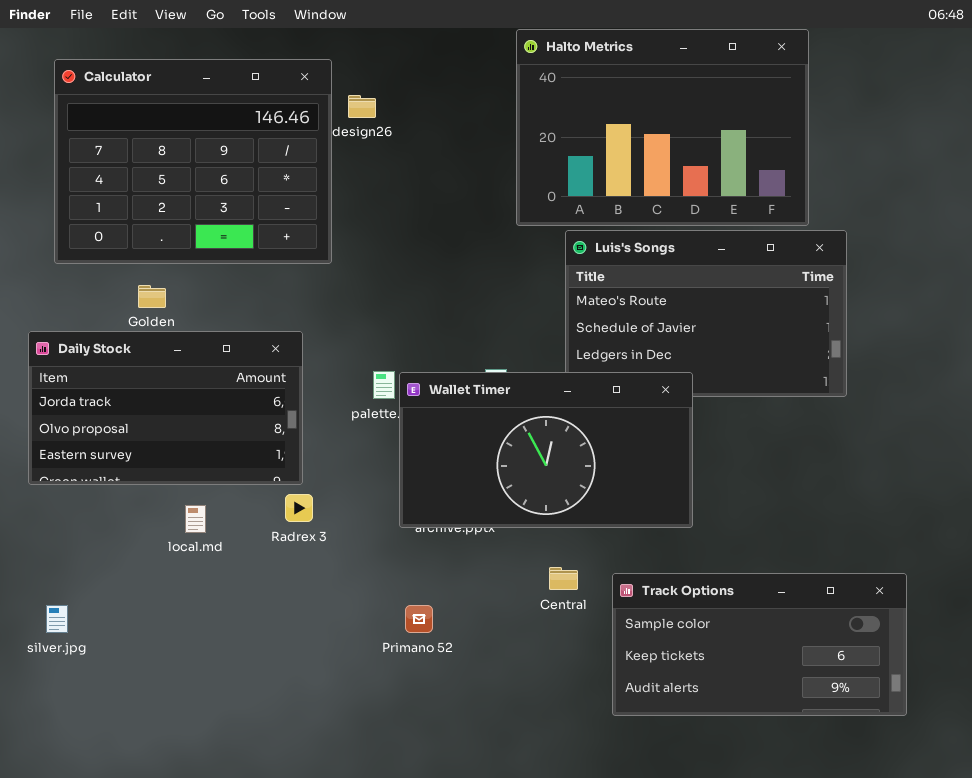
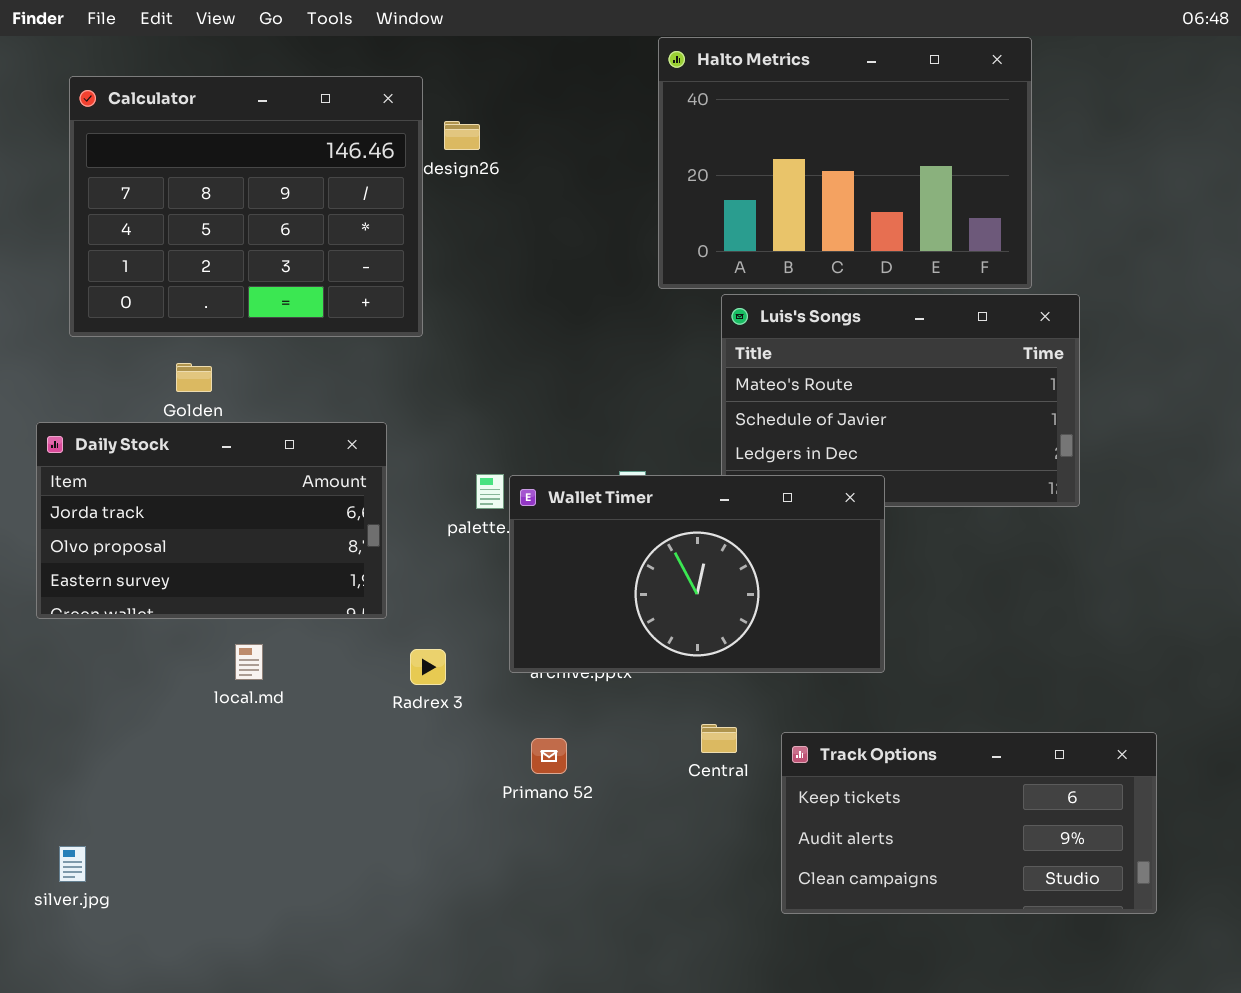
Radrex 3: [285,494,313,522] -> [410,649,446,685], moved
Track Options: [612,573,907,716] -> [781,732,1157,914], scrolled down 1 row
silver.jpg: [46,605,68,633] -> [59,846,86,882], moved
Primano 52: [405,605,433,633] -> [531,738,567,774], moved

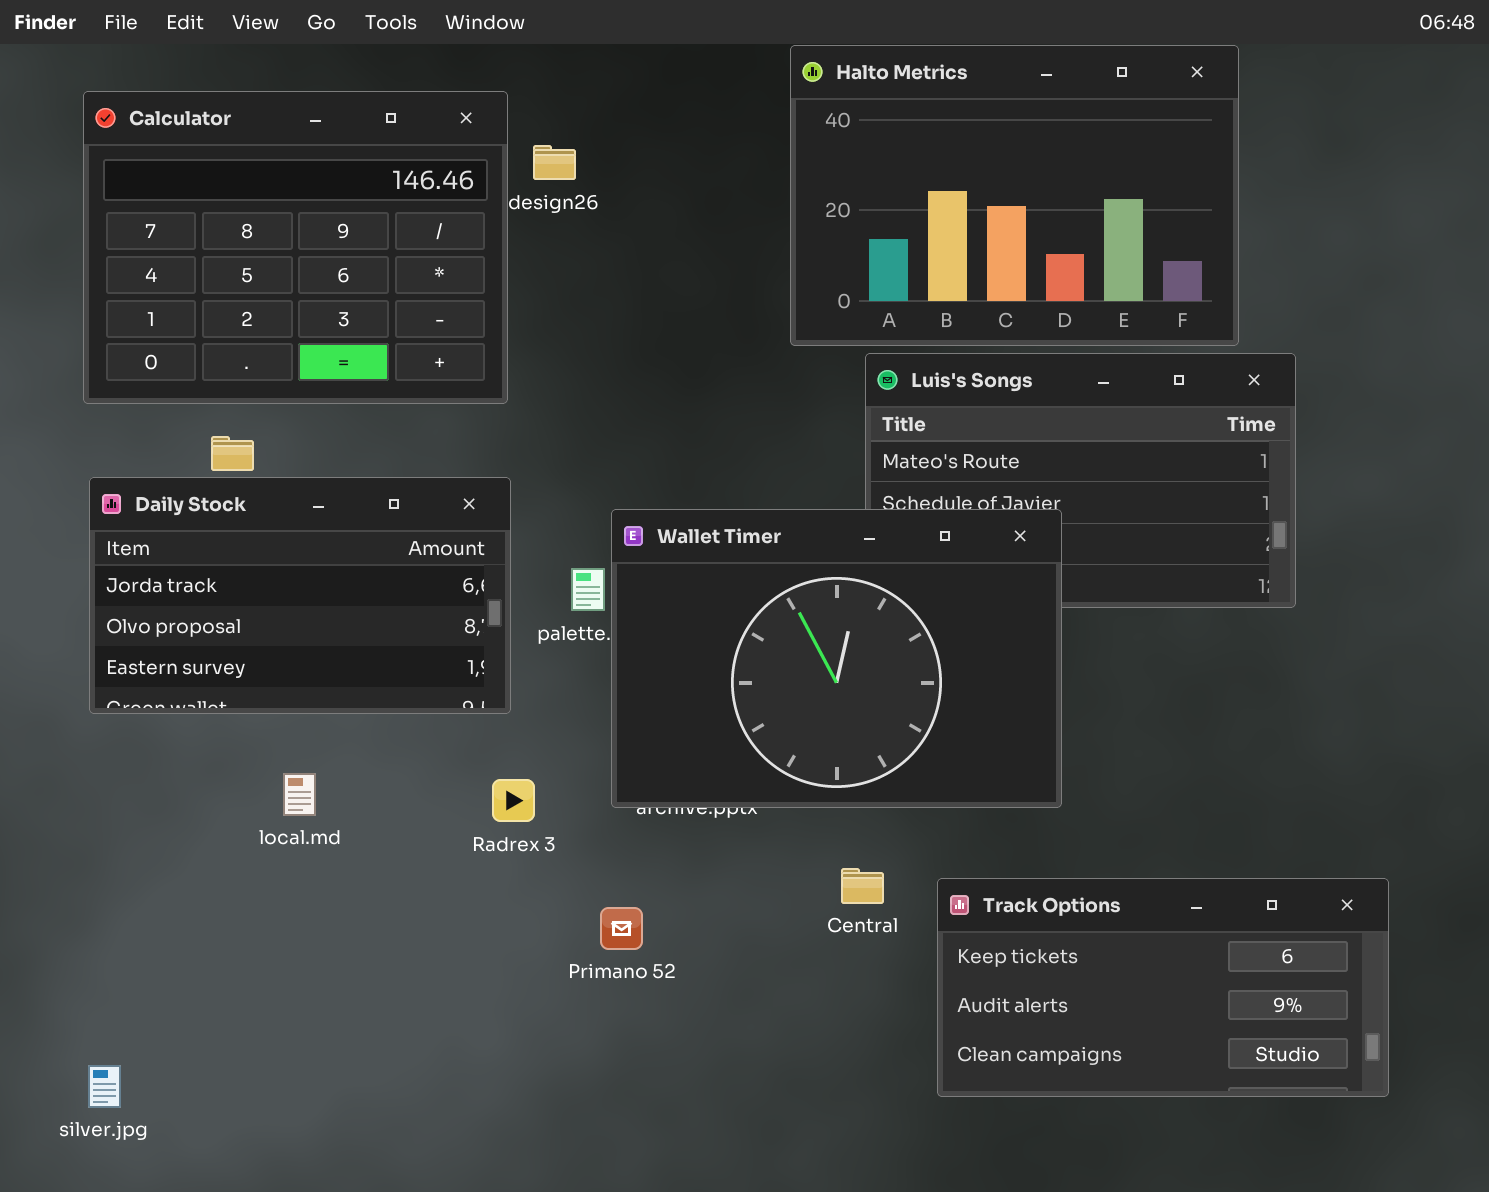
Daily Stock: [36,422,387,619] -> [89,477,511,714], moved
Wallet Timer: [509,475,885,673] -> [611,509,1062,808], resized
Primano 52: [531,738,567,774] -> [600,907,643,950], moved
silver.jpg: [59,846,86,882] -> [88,1065,121,1108], moved

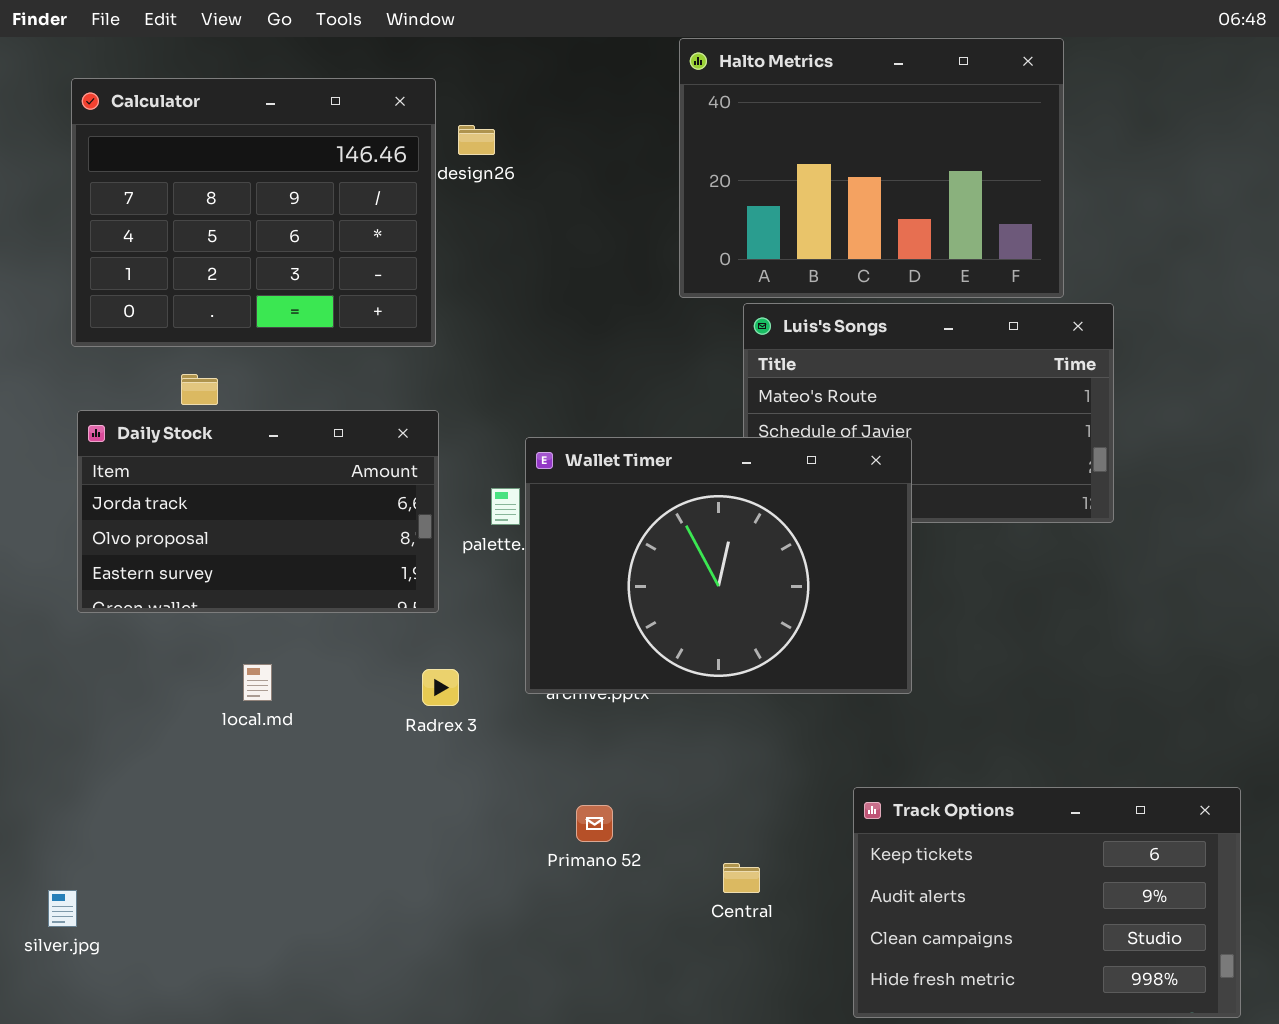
Central: [841,868,884,904] -> [723,863,760,893], moved
Track Options: [937,878,1389,1097] -> [853,787,1241,1018], moved, resized
Primano 52: [600,907,643,950] -> [576,805,613,842], moved
silver.jpg: [88,1065,121,1108] -> [48,890,77,927], moved

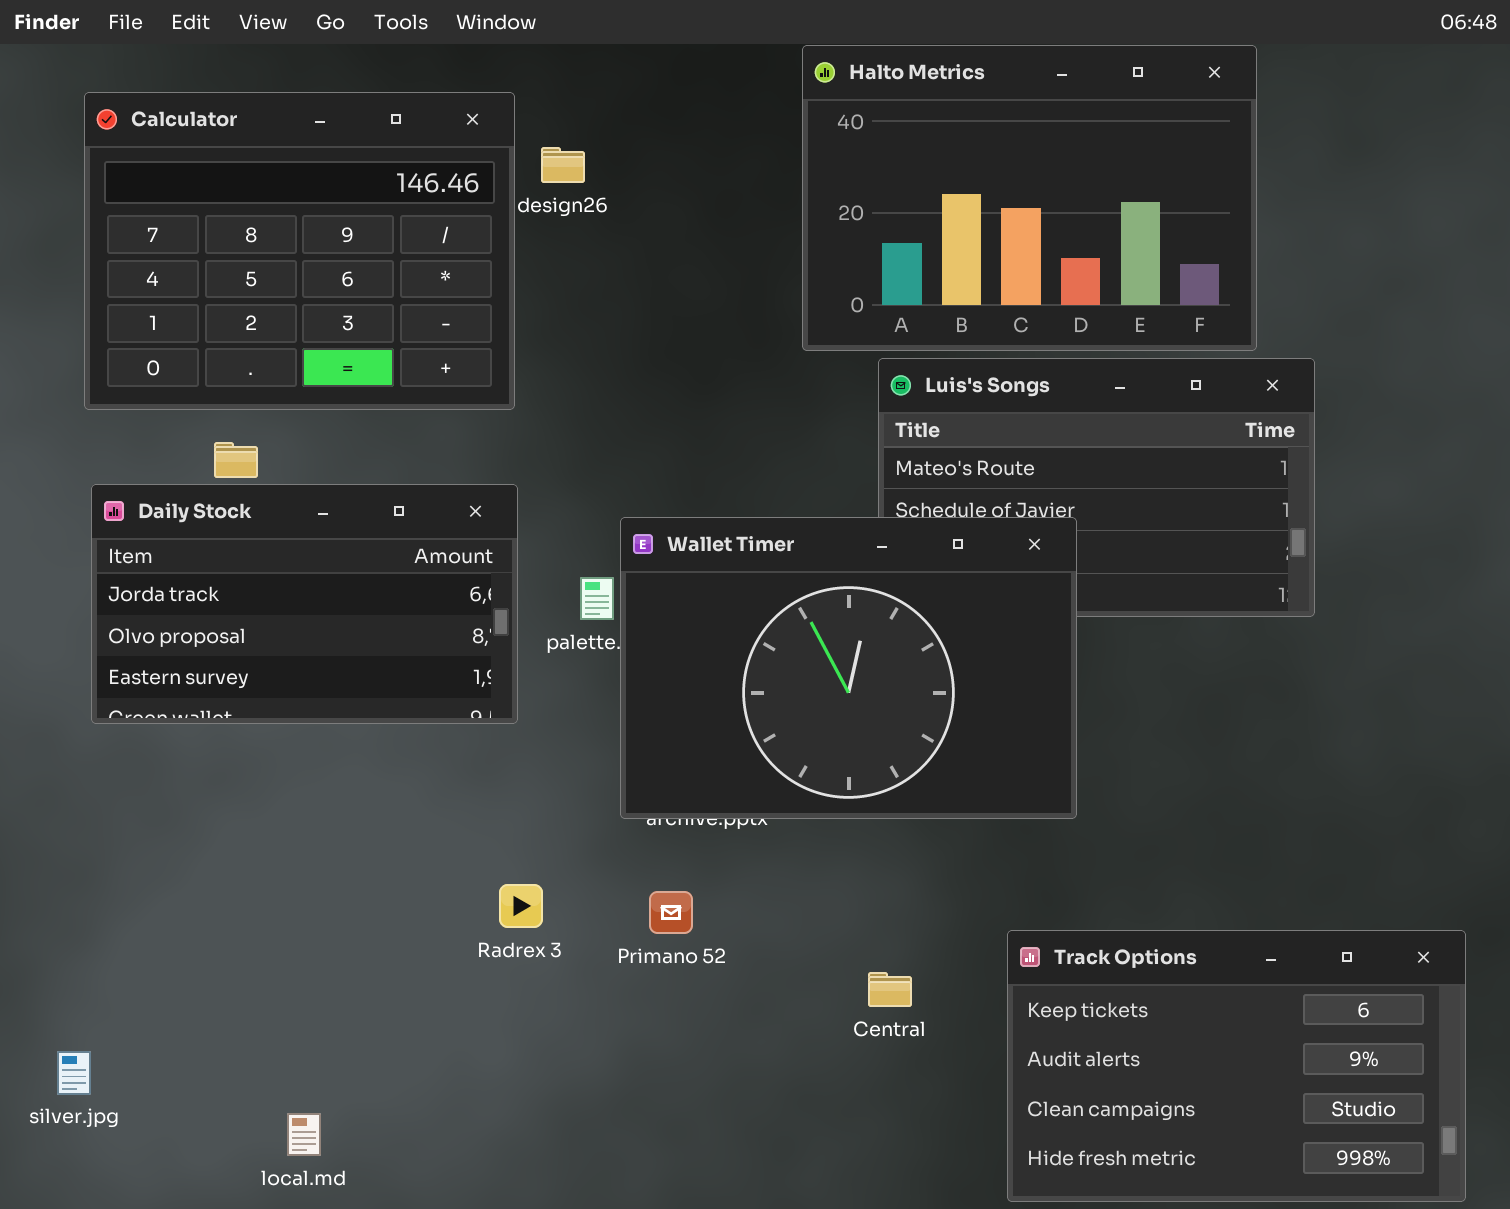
local.md: [243,664,272,701] -> [287,1113,321,1156], moved
Radrex 3: [422,669,459,706] -> [499,884,543,928], moved
Primano 52: [576,805,613,842] -> [649,891,693,934], moved
Central: [723,863,760,893] -> [868,972,912,1007], moved

